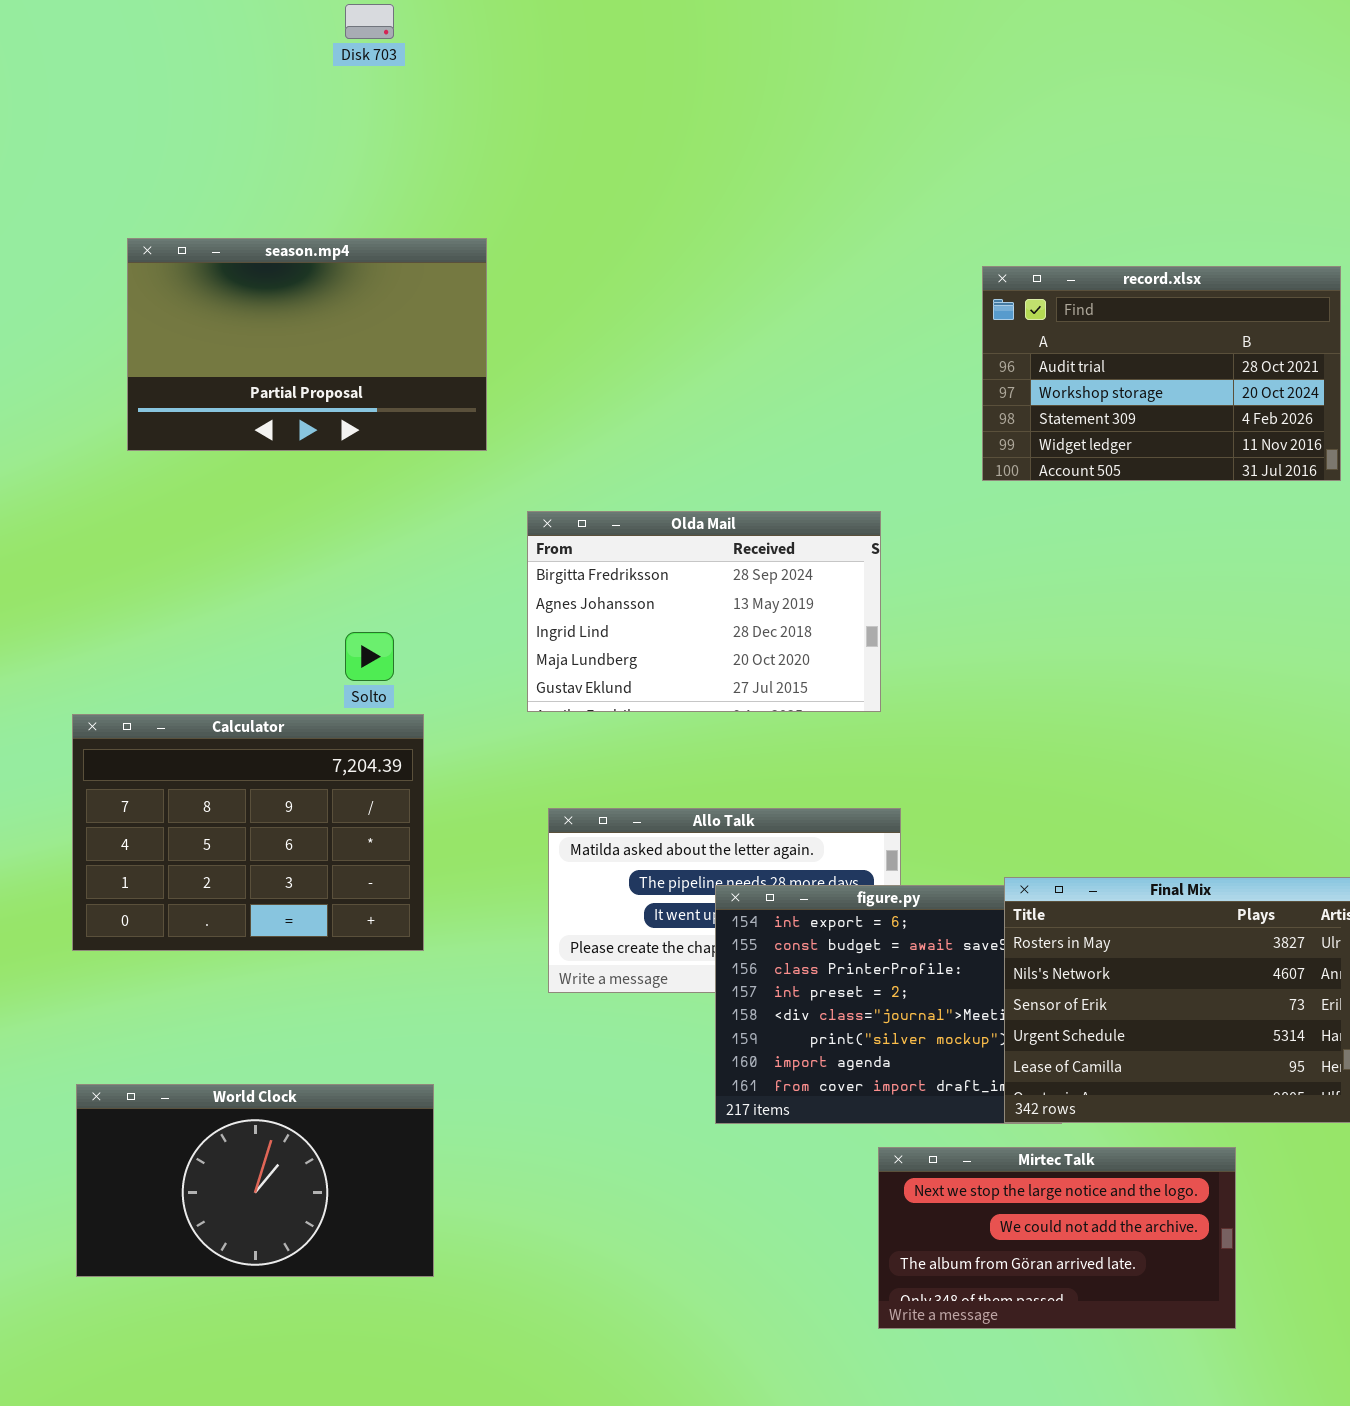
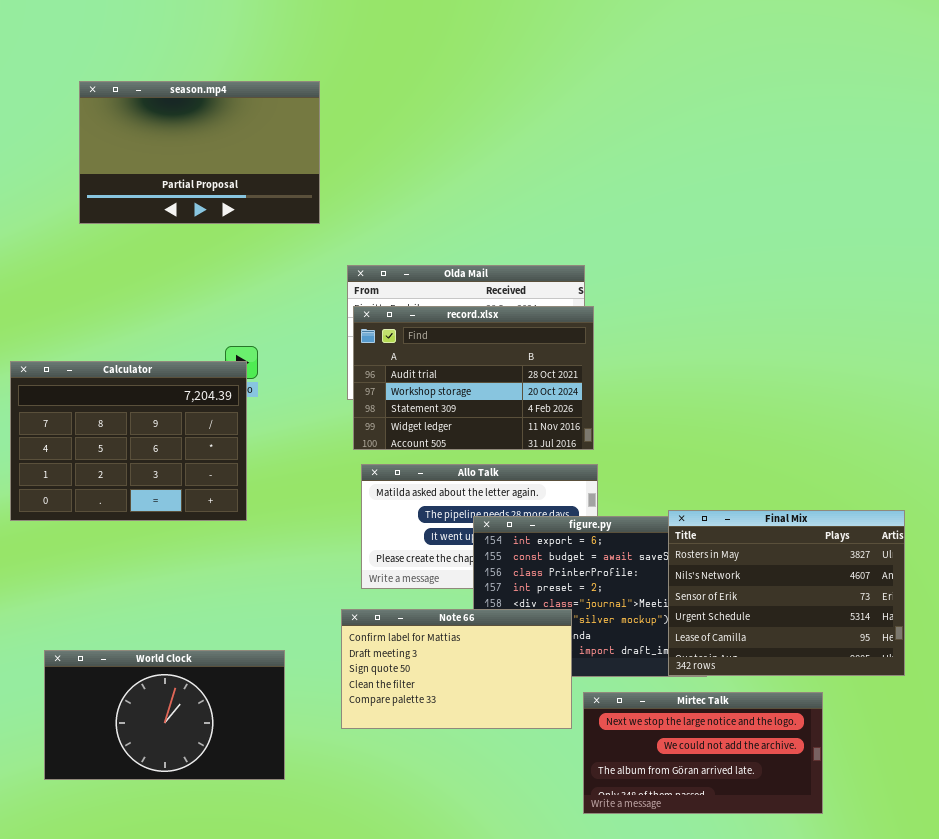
record.xlsx: [982,266,1341,481] -> [353,306,594,450], moved
Calculator: [72,714,424,951] -> [10,361,247,521], moved
Note 66: none -> [341,609,572,729], opened

